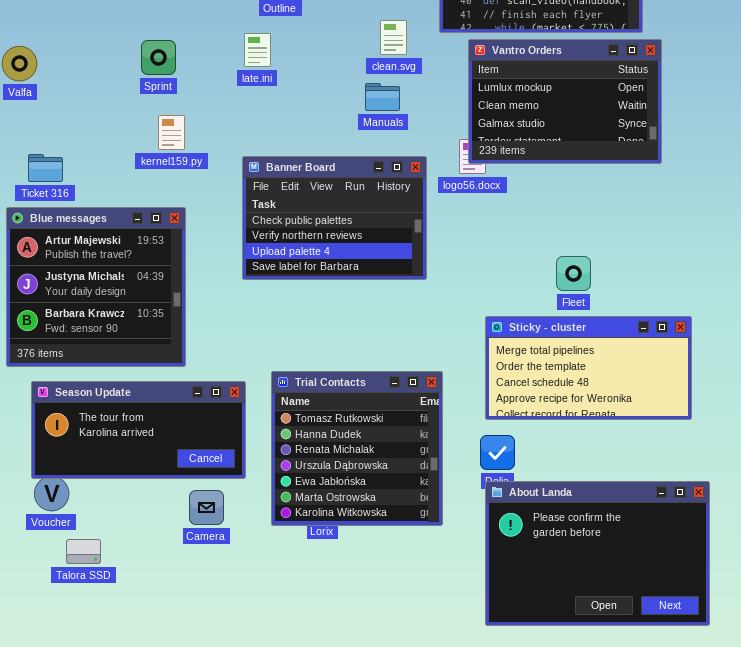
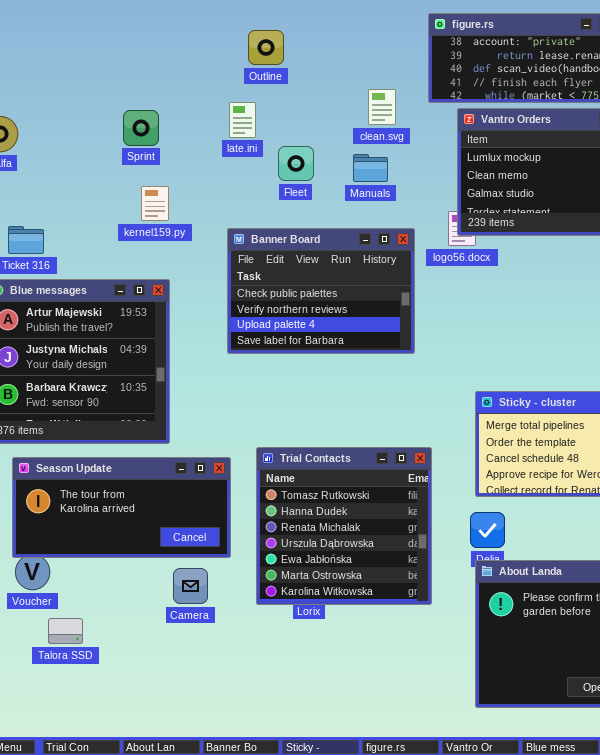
Fleet: [556,256,591,291] -> [278,146,314,181], moved

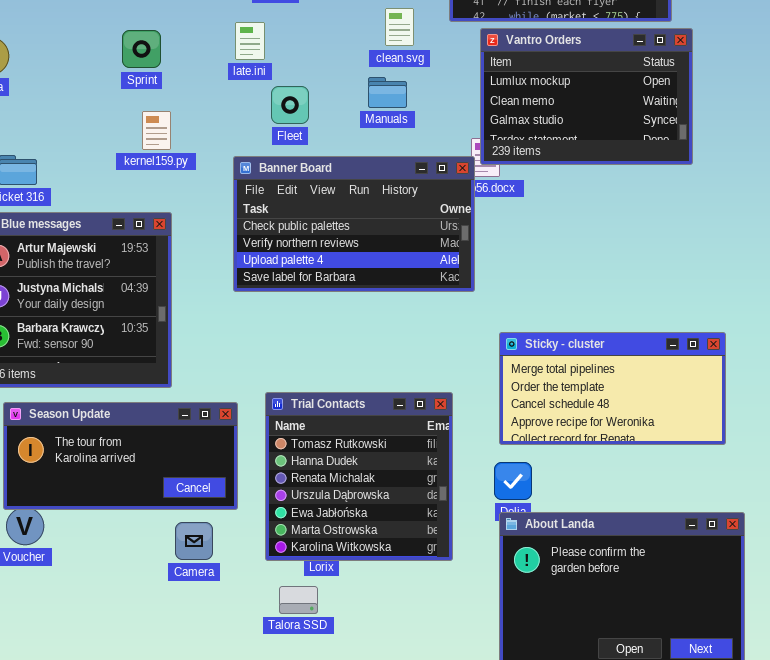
Fleet: [278,146,314,181] -> [271,86,309,124], moved
Banner Board: [227,228,415,354] -> [233,156,475,292], resized
Talora SSD: [48,618,83,644] -> [279,586,318,614], moved

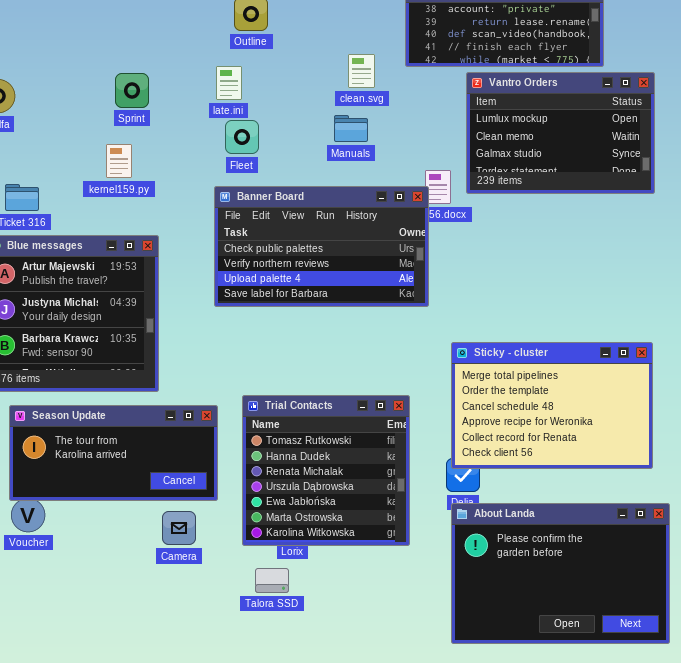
Vantro Orders: [480,28,693,165] -> [466,72,655,194], moved
Fleet: [271,86,309,124] -> [225,120,259,154], moved
kernel159.py: [142,111,171,150] -> [106,144,132,178], moved
Sticky - cluster: [499,332,726,445] -> [451,342,653,469], resized

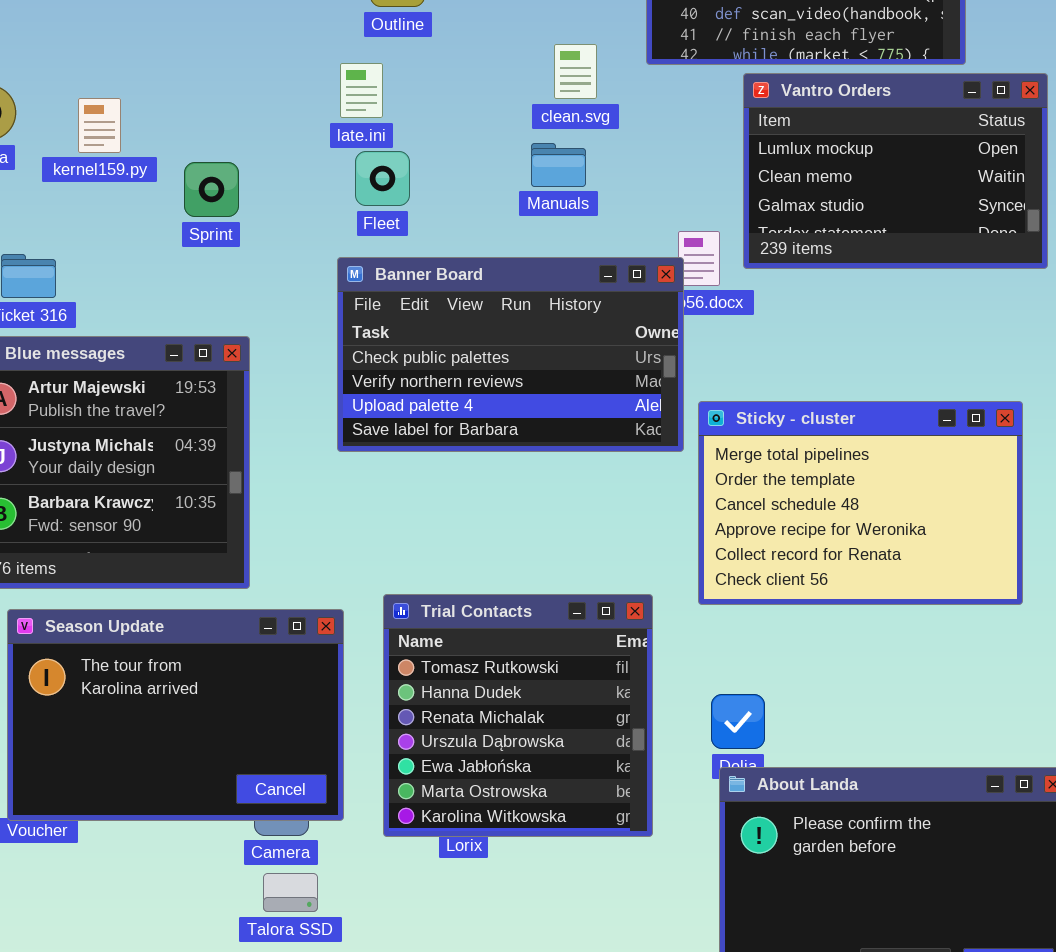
Sprint: [115,73,149,108] -> [184,162,239,217], moved
kernel159.py: [106,144,132,178] -> [78,98,121,153], moved
Sticky - cluster: [451,342,653,469] -> [698,401,1023,605], moved
Season Update: [9,405,218,501] -> [7,609,344,821], resized
Talora SSD: [255,568,289,593] -> [263,873,318,912], moved

